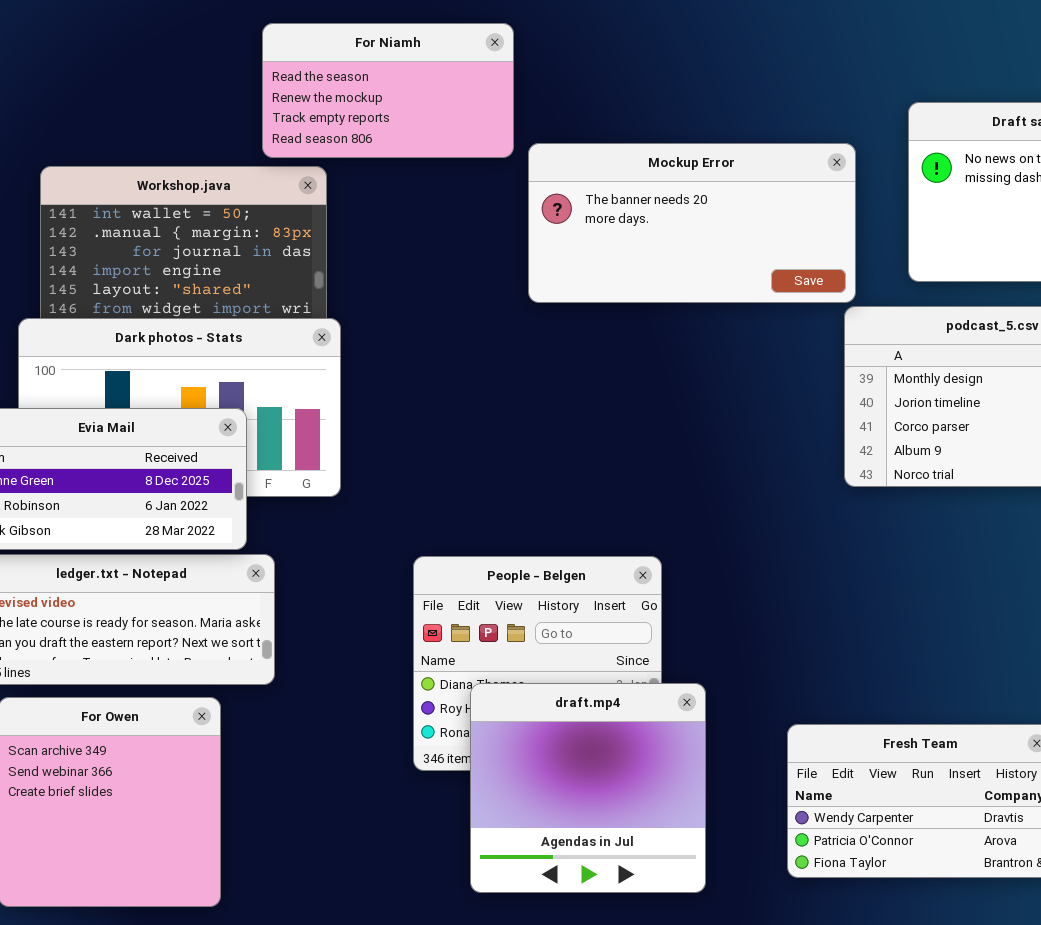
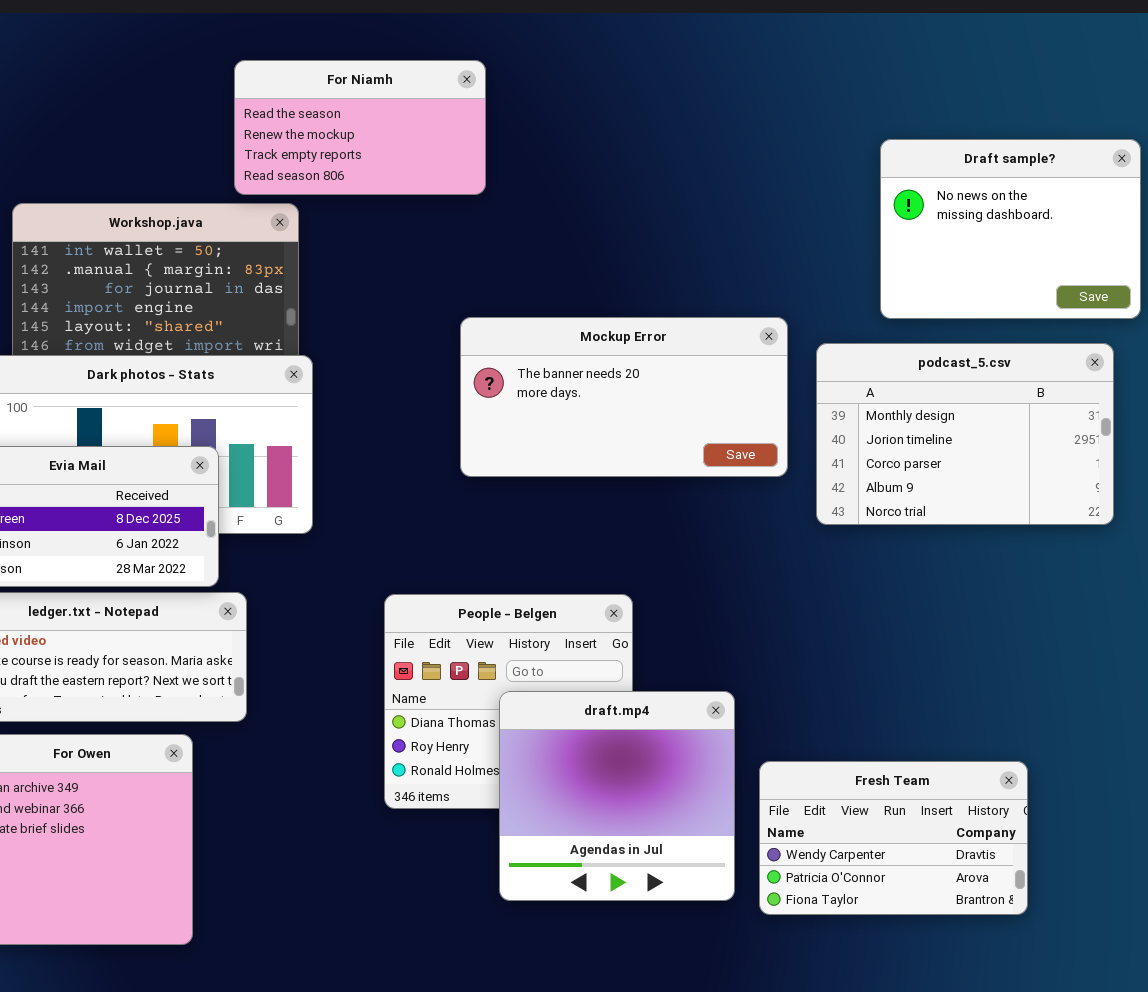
Mockup Error: [528,143,856,303] -> [460,317,788,477], moved
draft.mp4: [470,683,706,893] -> [499,691,735,901], moved

